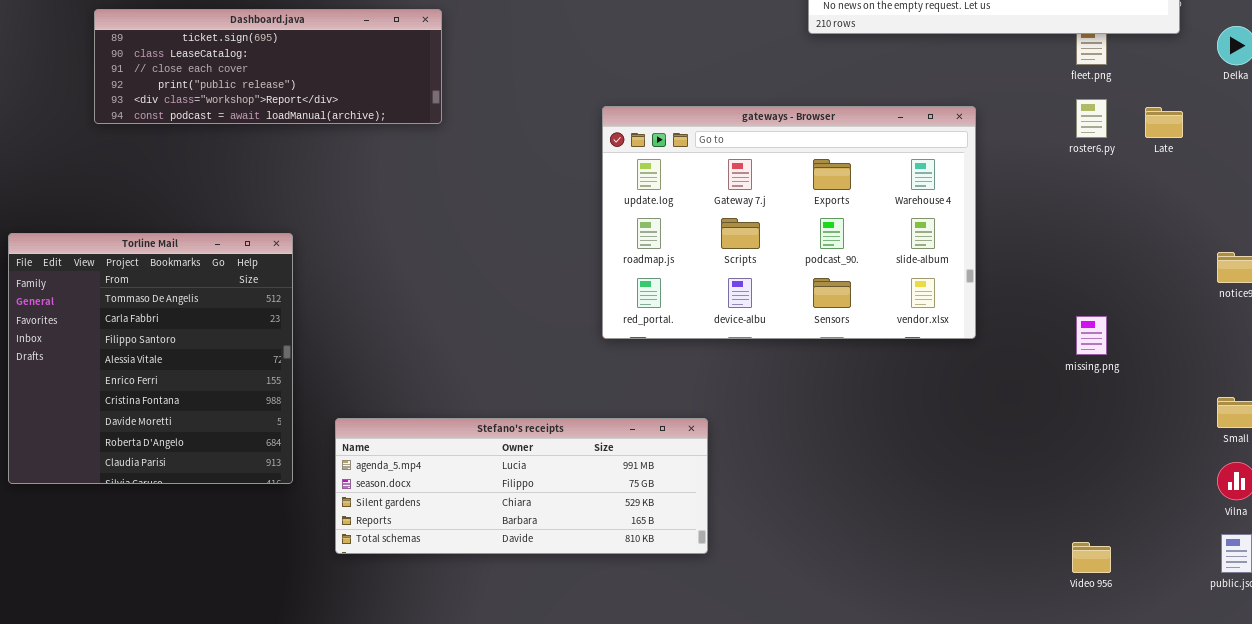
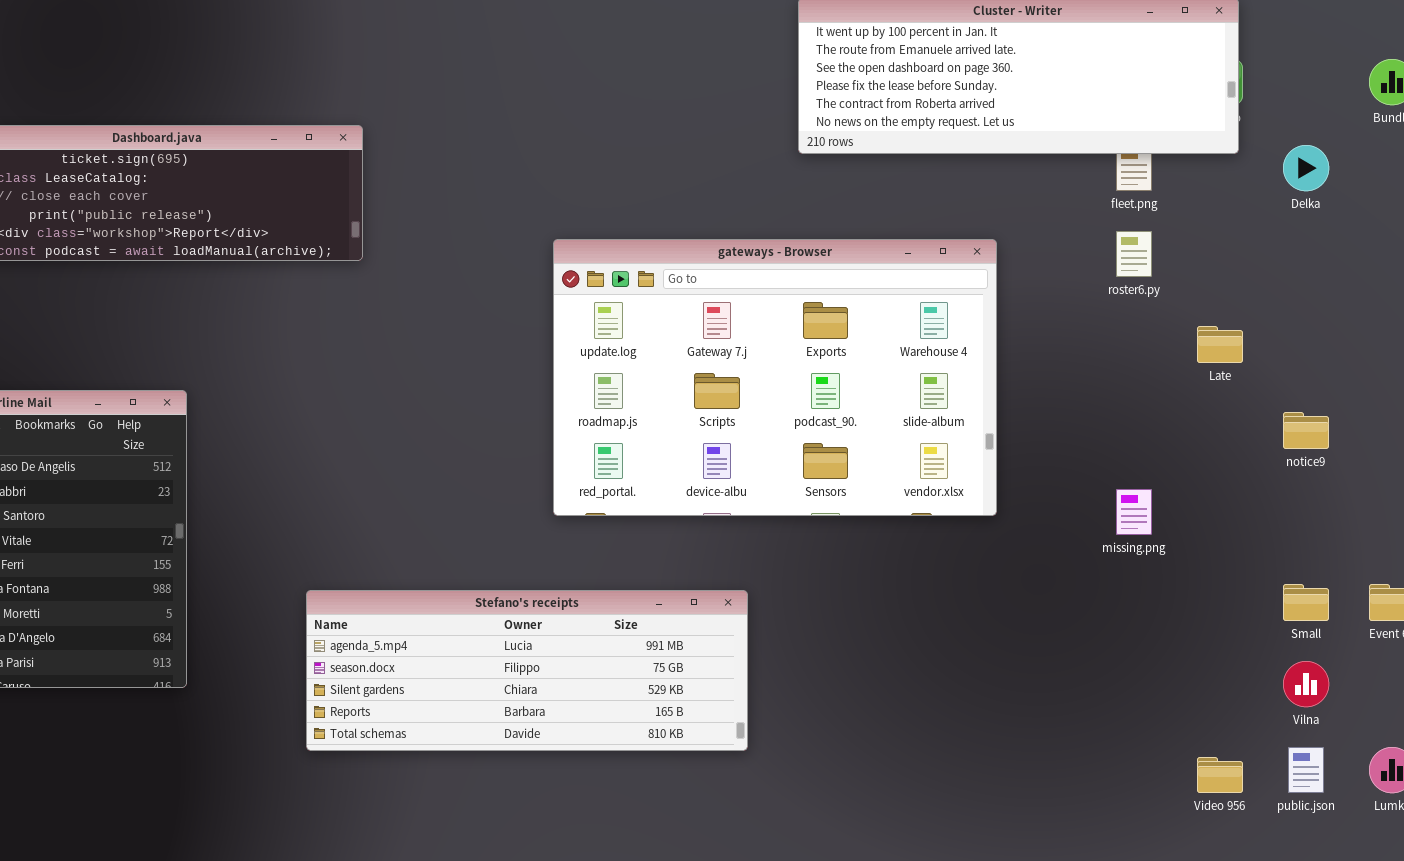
Late: [1145,107,1183,138] -> [1197,326,1243,363], moved
Stefano's receipts: [335,418,708,554] -> [306,590,748,751], moved
Video 956: [1072,542,1111,573] -> [1197,757,1243,793], moved

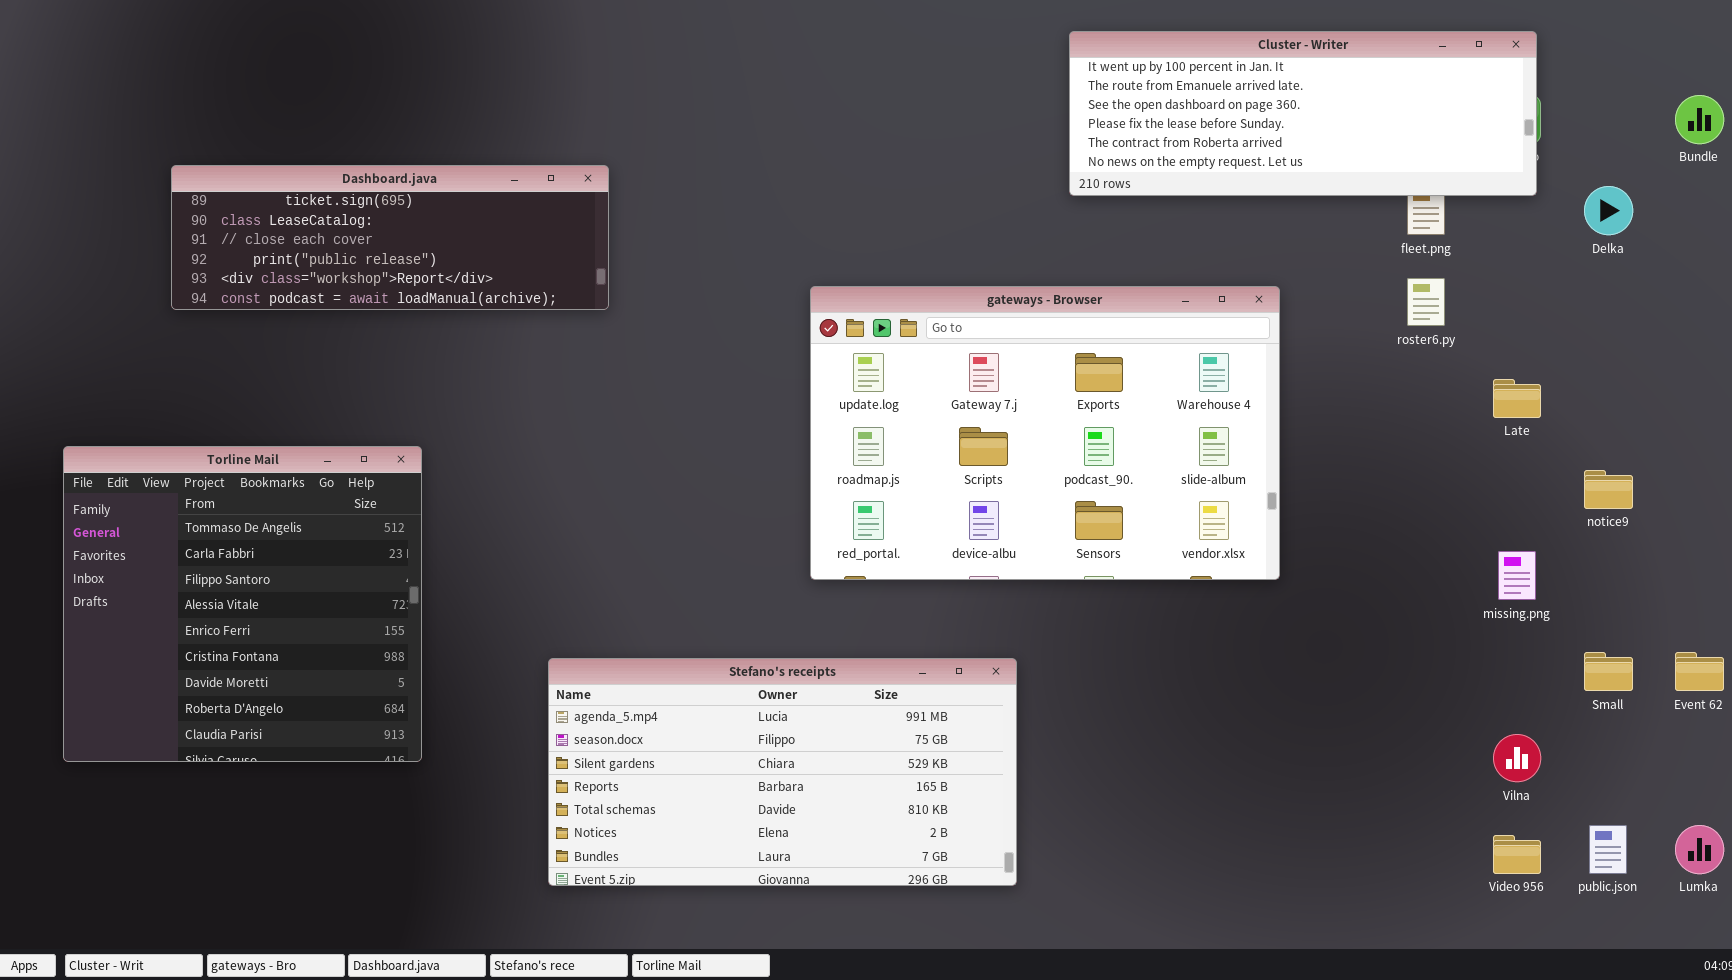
missing.png: [1116,489,1152,535] -> [1498,551,1536,600], moved
Stefano's receipts: [306,590,748,751] -> [548,658,1017,886], resized
Vilna: [1283,661,1329,707] -> [1493,734,1541,782], moved

